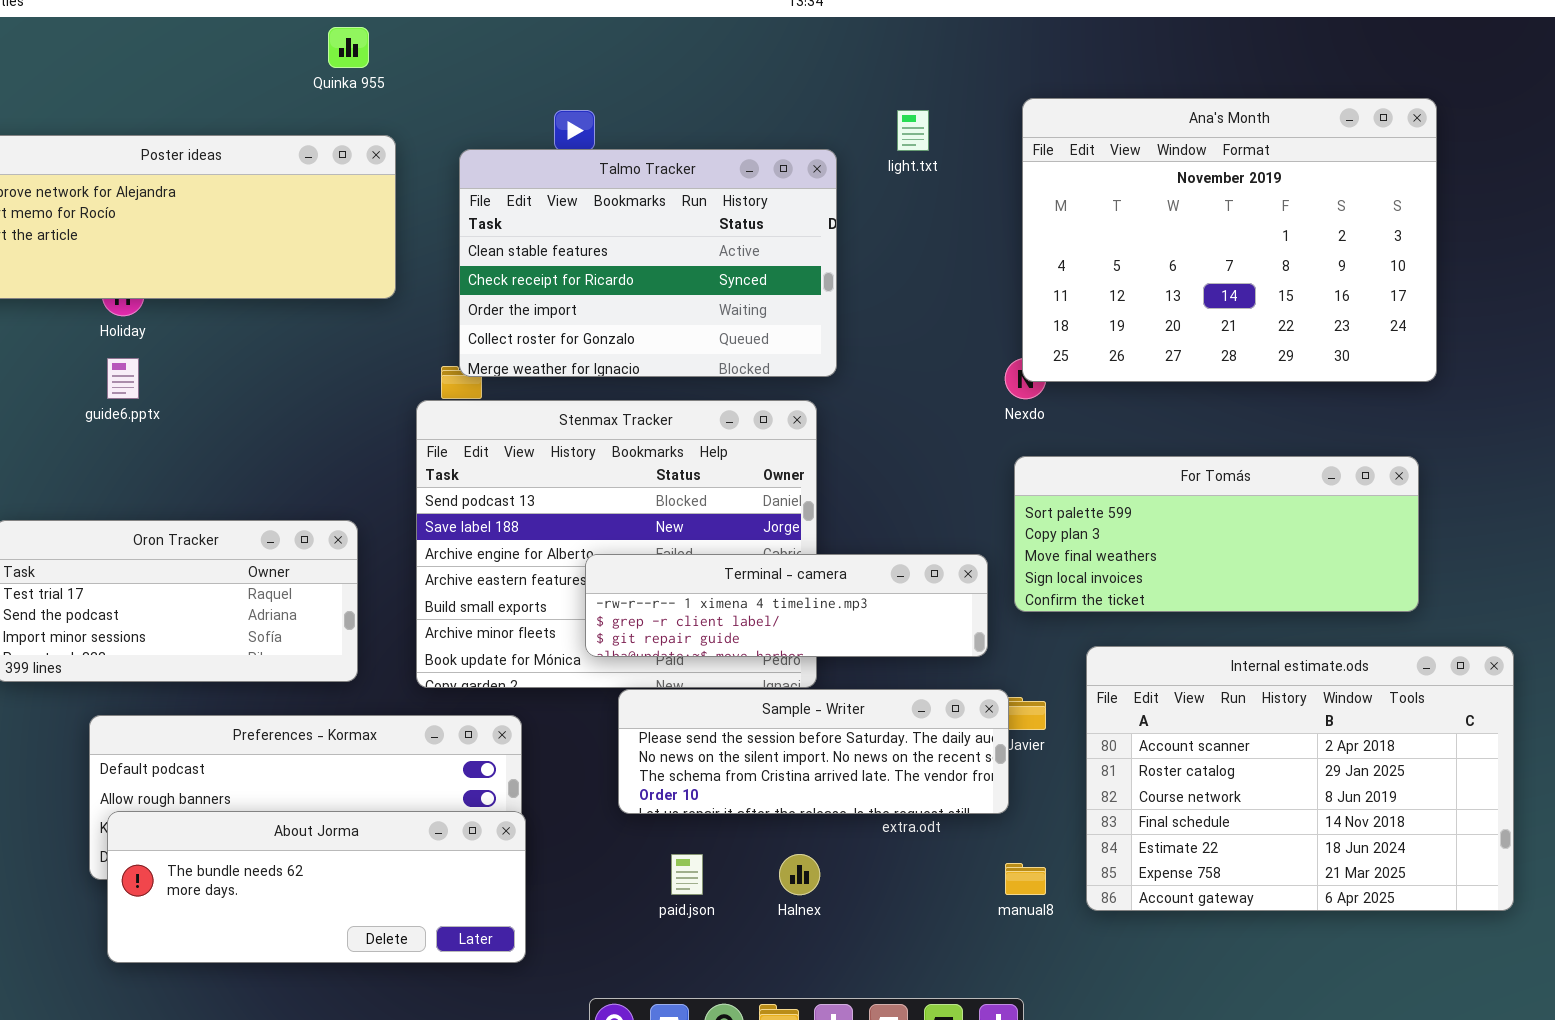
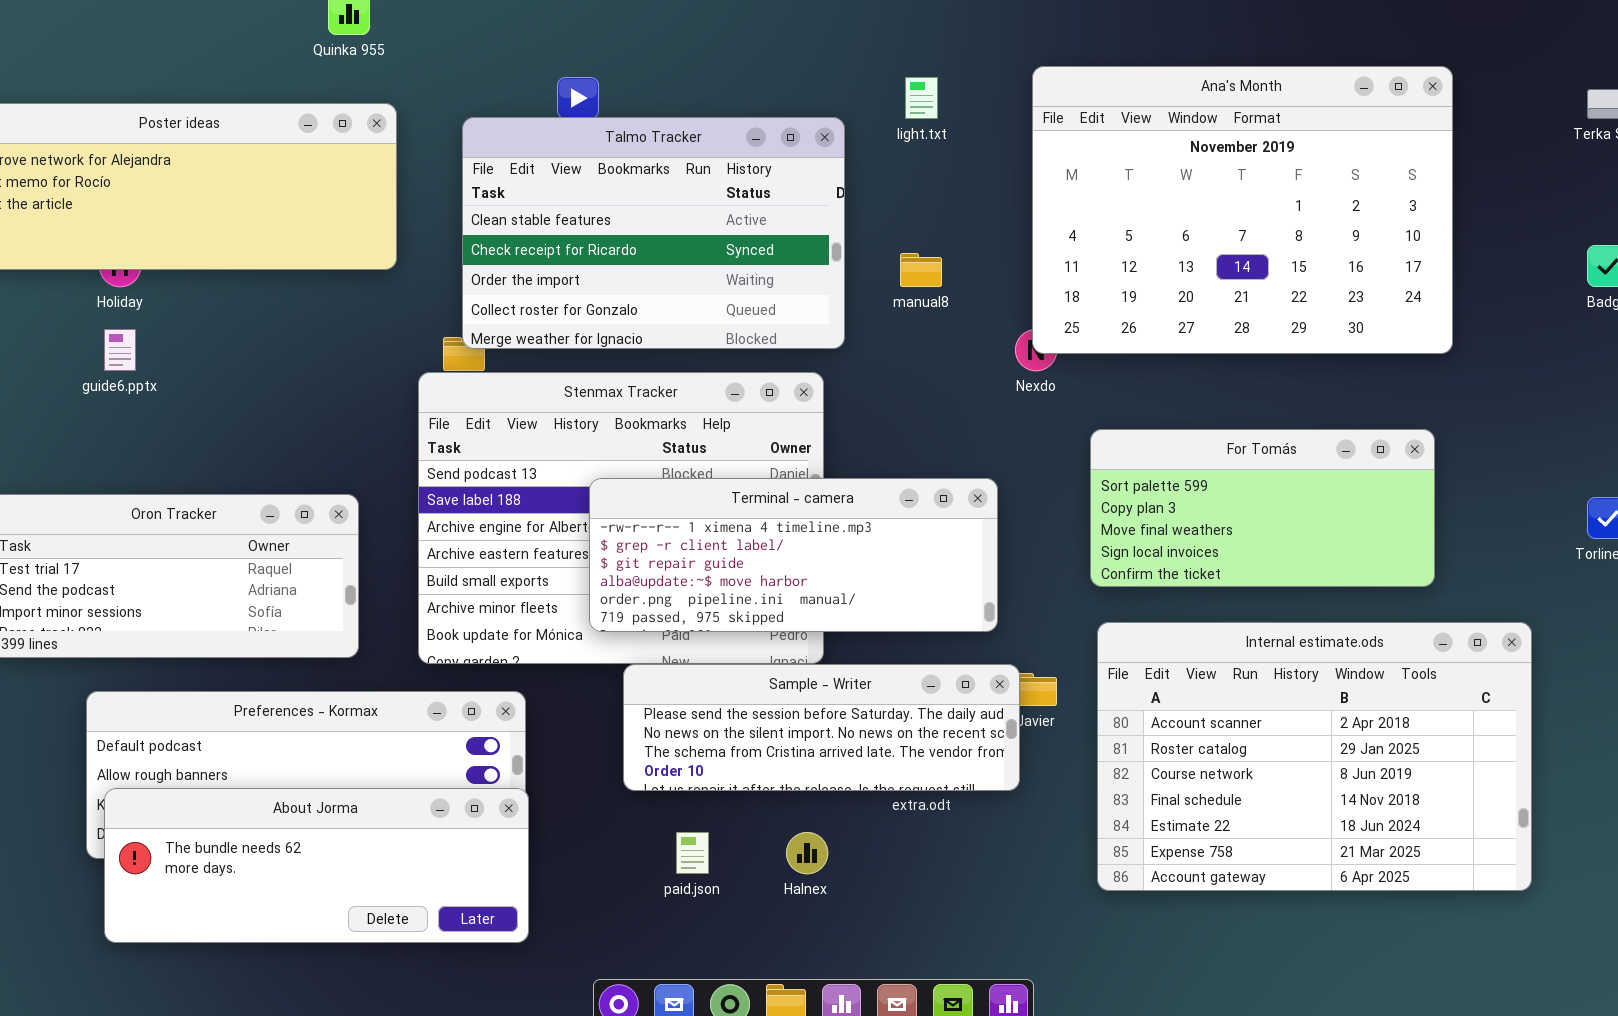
For Tomás: [1014,456,1419,612] -> [1090,429,1435,587], resized
Terminal - camera: [585,554,988,657] -> [589,478,998,632], resized
manual8: [1005,863,1046,895] -> [900,253,942,287], moved

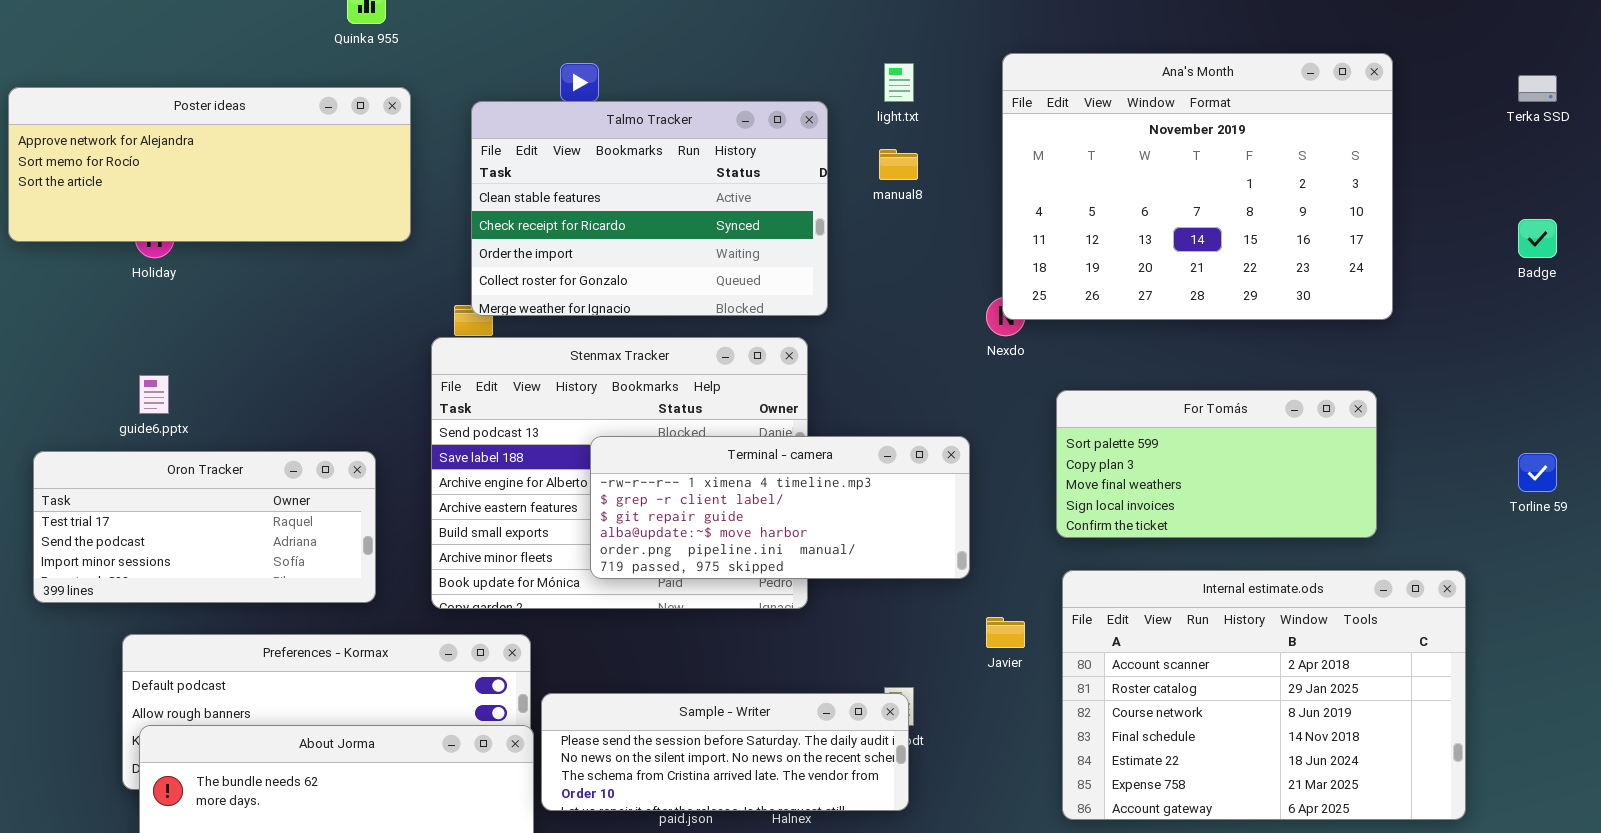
manual8: [900,253,942,287] -> [879,149,918,180], moved
guide6.pptx: [104,329,136,371] -> [139,375,169,414], moved
Sample - Writer: [623,664,1020,791] -> [541,693,909,811], moved

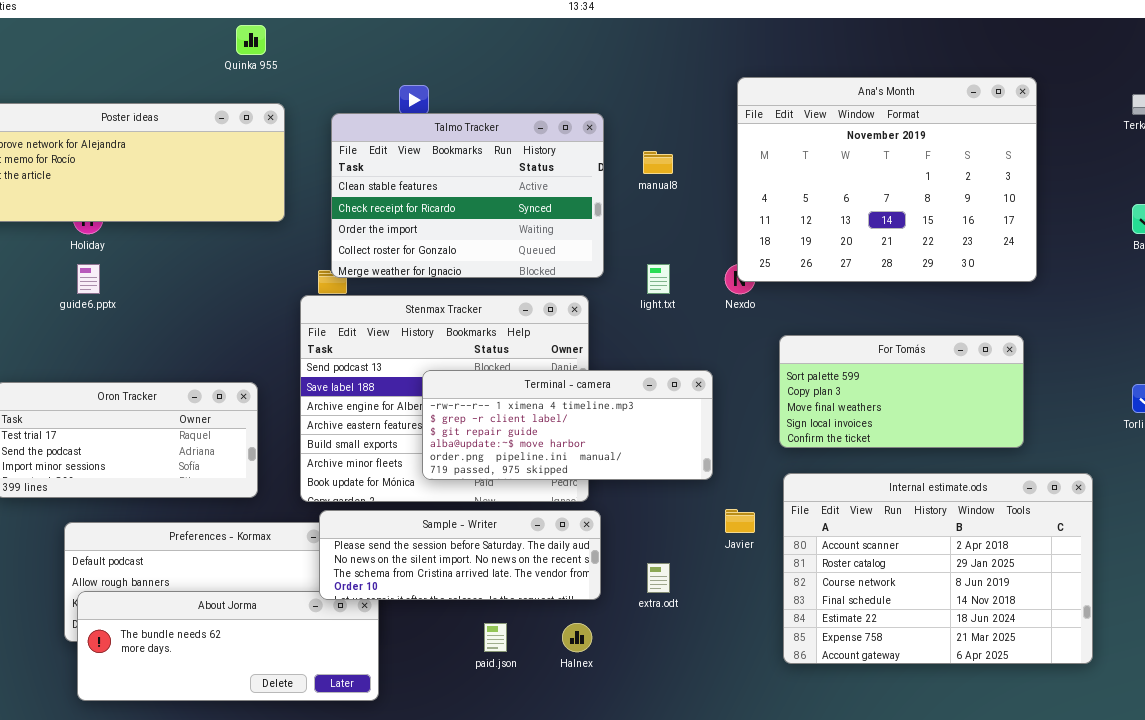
light.txt: [884,63,914,102] -> [647,264,670,294], moved
guide6.pptx: [139,375,169,414] -> [77,264,100,294], moved
Sample - Writer: [541,693,909,811] -> [319,510,601,600], moved

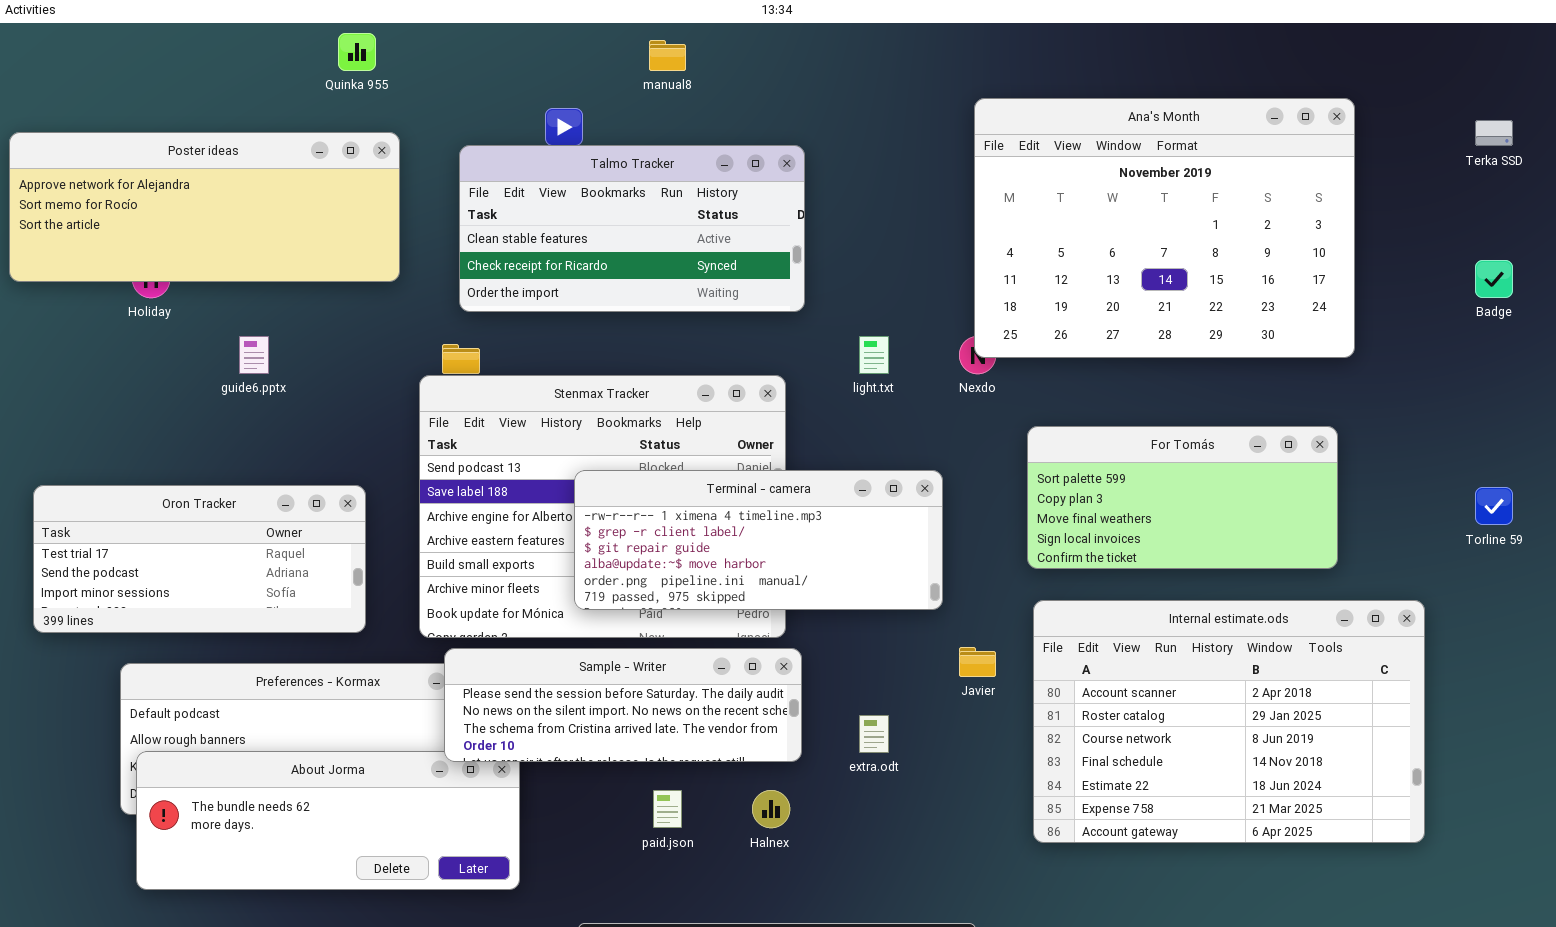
Talmo Tracker: [331,113,604,278] -> [459,145,805,312], resized
manual8: [643,151,673,174] -> [649,40,686,71], moved
guide6.pptx: [77,264,100,294] -> [239,336,269,374], moved

